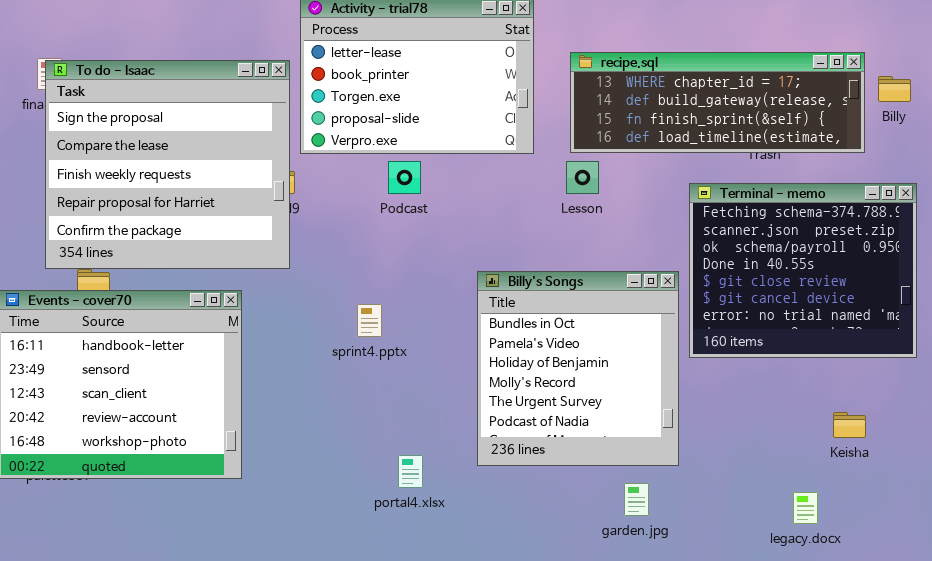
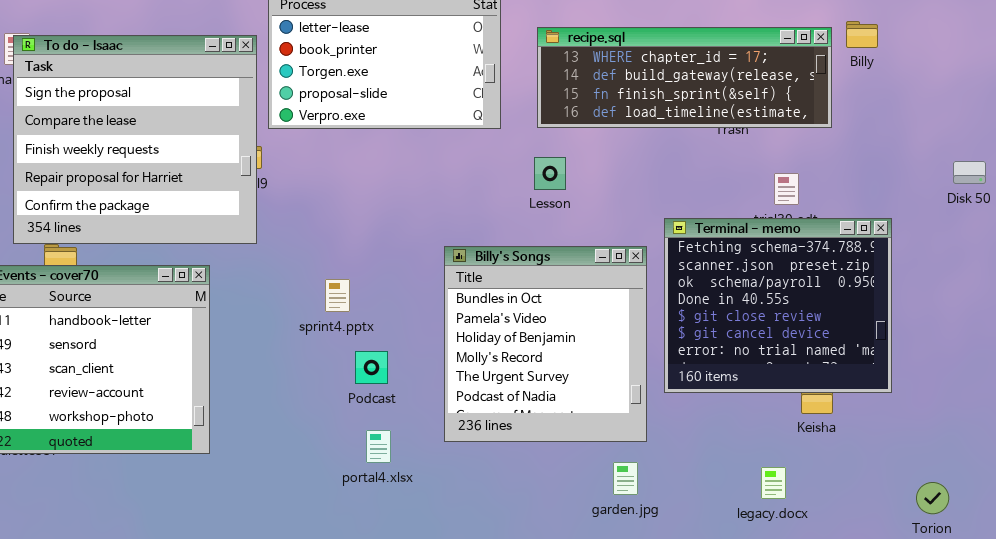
Billy: [878,76,911,102] -> [846,21,878,48], moved
Podcast: [388,161,421,194] -> [355,351,388,384], moved
Lesson: [566,161,599,194] -> [534,157,566,190], moved
Terminal - memo: [689,183,917,358] -> [664,218,892,393], moved
garden.jpg: [624,483,649,516] -> [613,462,638,495], moved

